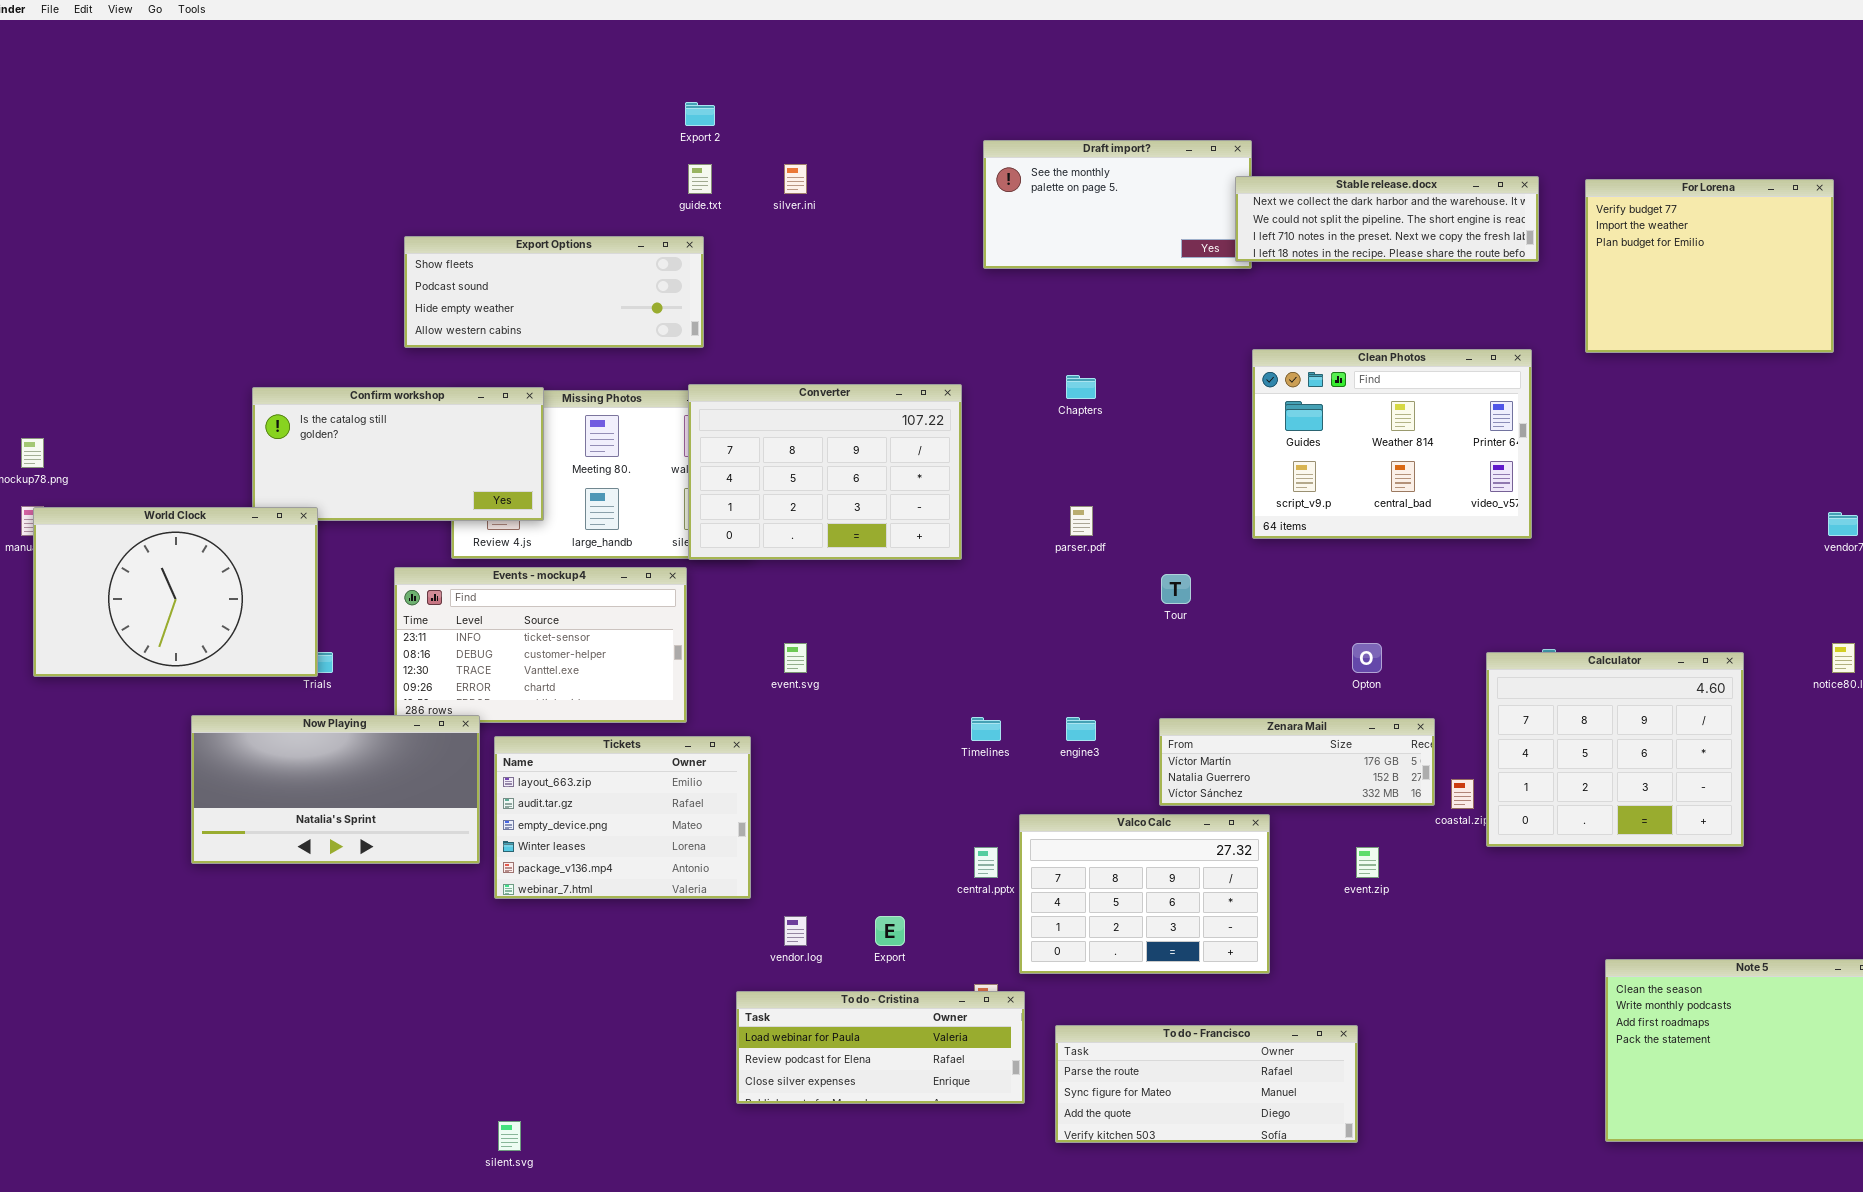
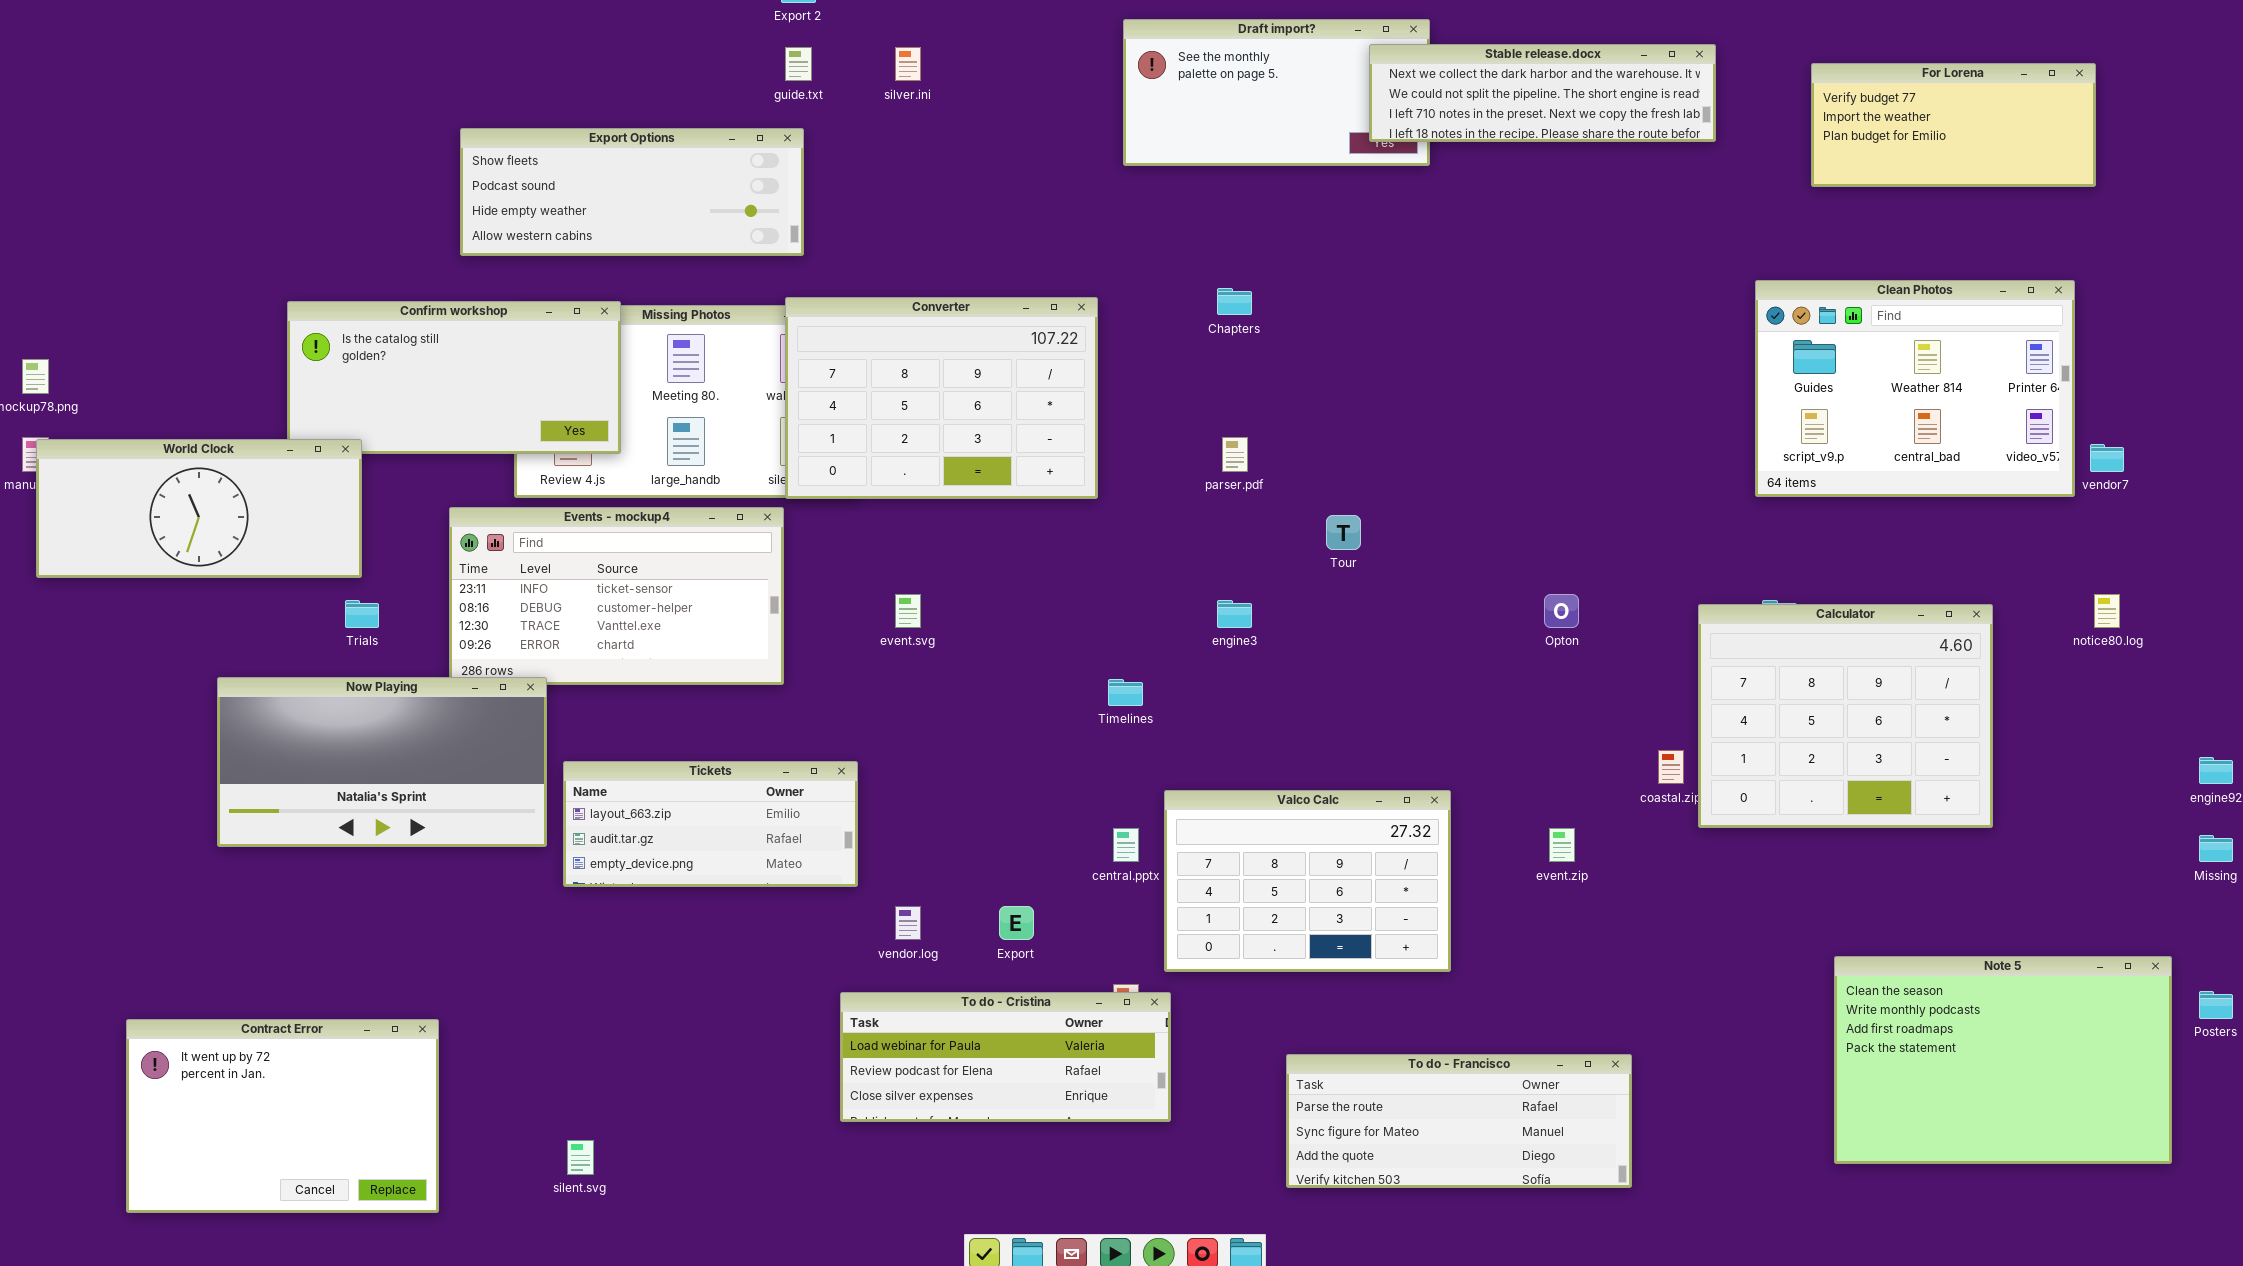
Stable release.docx: [1235,176,1539,262] -> [1369,44,1716,142], moved
For Lorena: [1585,179,1834,353] -> [1811,63,2096,187], resized
Clean Photos: [1252,349,1532,539] -> [1755,280,2075,497], moved
World Clock: [33,507,318,677] -> [36,439,362,578], resized
engine3: [1066,717,1096,741] -> [1217,600,1252,628], moved
Zenara Mail: [1159,718,1435,806] -> none, closed
Tickets: [494,736,751,899] -> [563,761,858,887], resized
Contract Error: none -> [126,1019,439,1213], opened
To do - Francisco: [1055,1025,1358,1143] -> [1286,1054,1632,1188], moved

